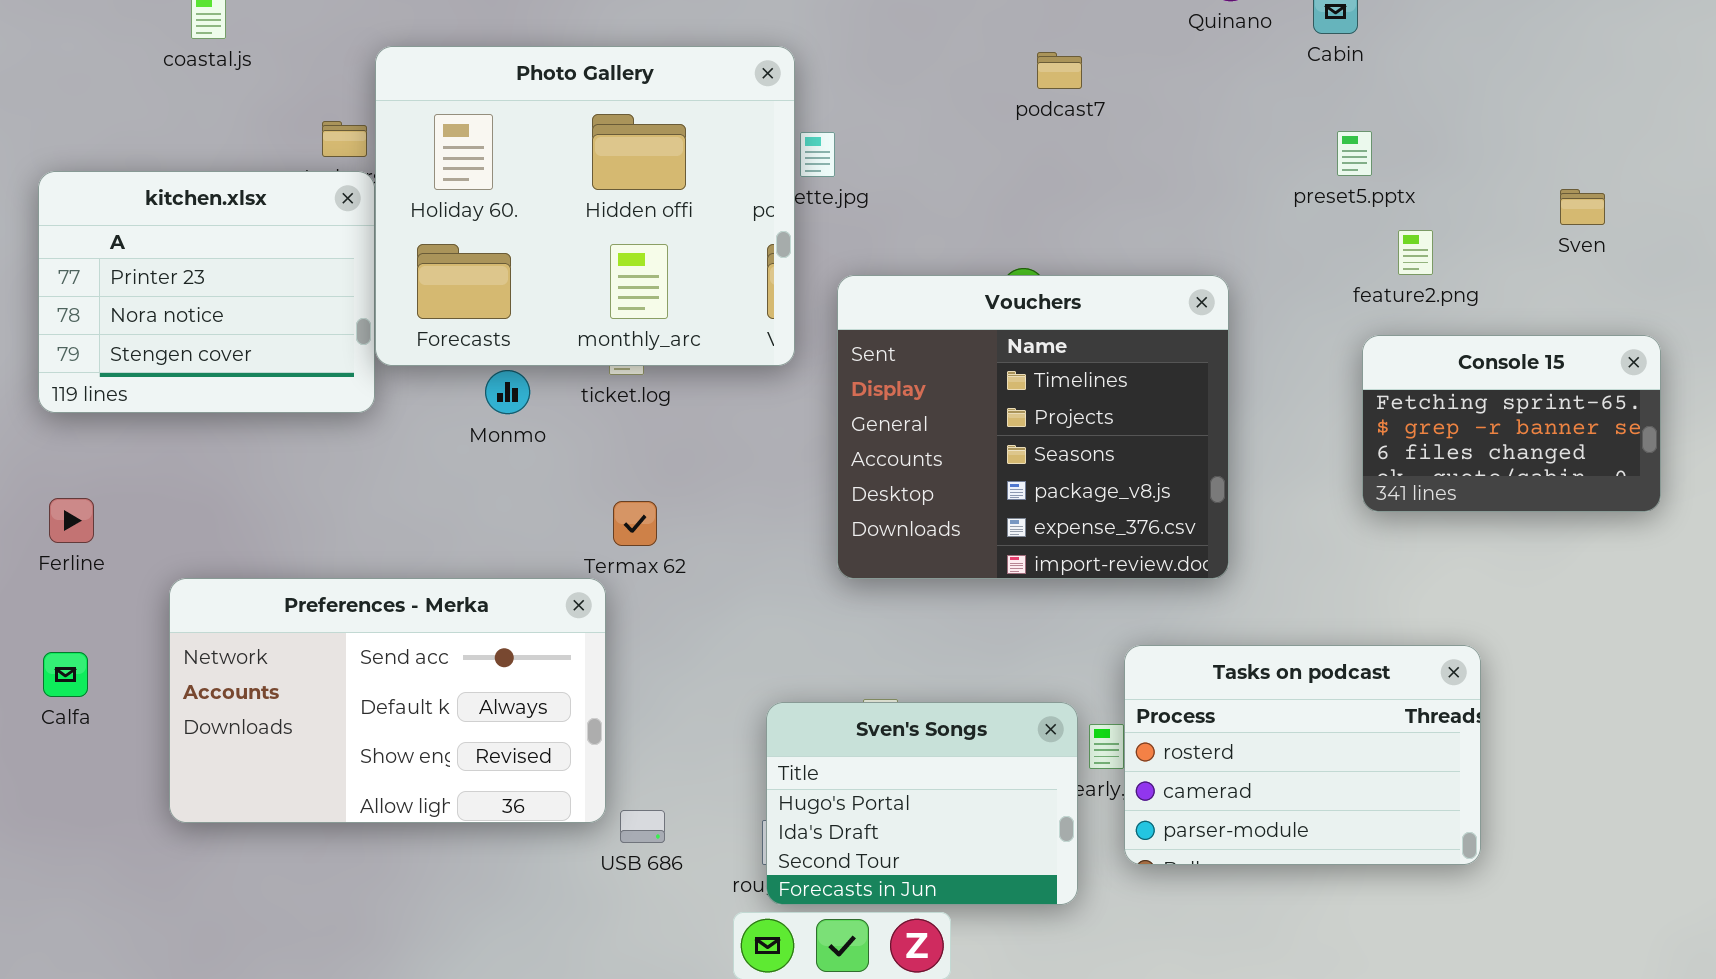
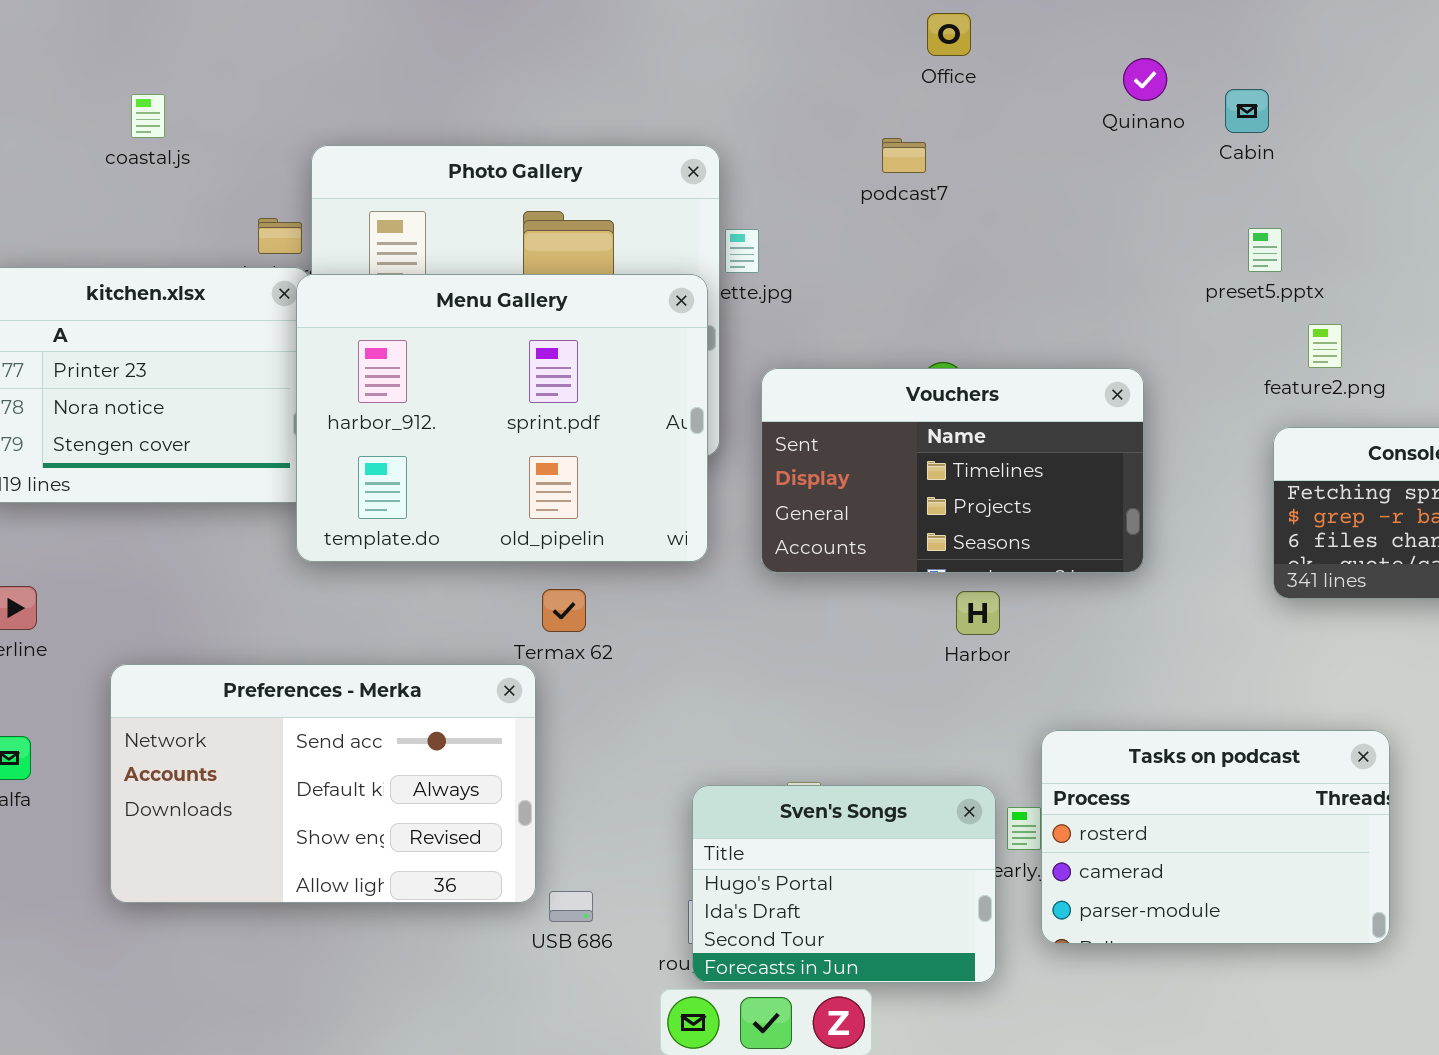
podcast7: [1037,52,1082,89] -> [882,138,926,173], moved
Menu Gallery: none -> [296,274,708,562], opened
Vouchers: [837,275,1229,579] -> [761,368,1144,573], resized

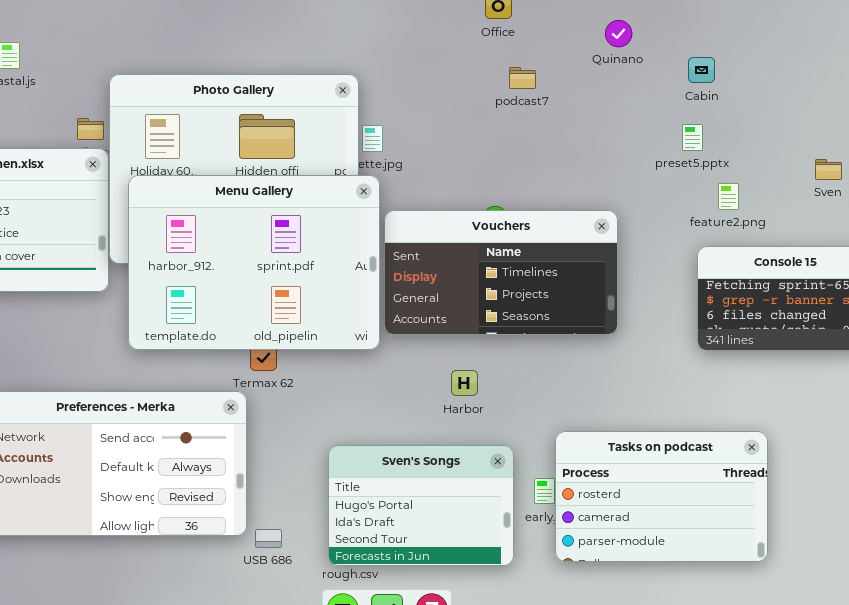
Cabin: [1225,89,1269,133] -> [688,57,715,83], moved
podcast7: [882,138,926,173] -> [509,67,536,89], moved
Menu Gallery: [296,274,708,562] -> [128,175,380,350], moved
Harbor: [956,591,1000,635] -> [451,370,478,396], moved
Sven's Songs: [692,785,996,983] -> [328,445,514,566], moved

